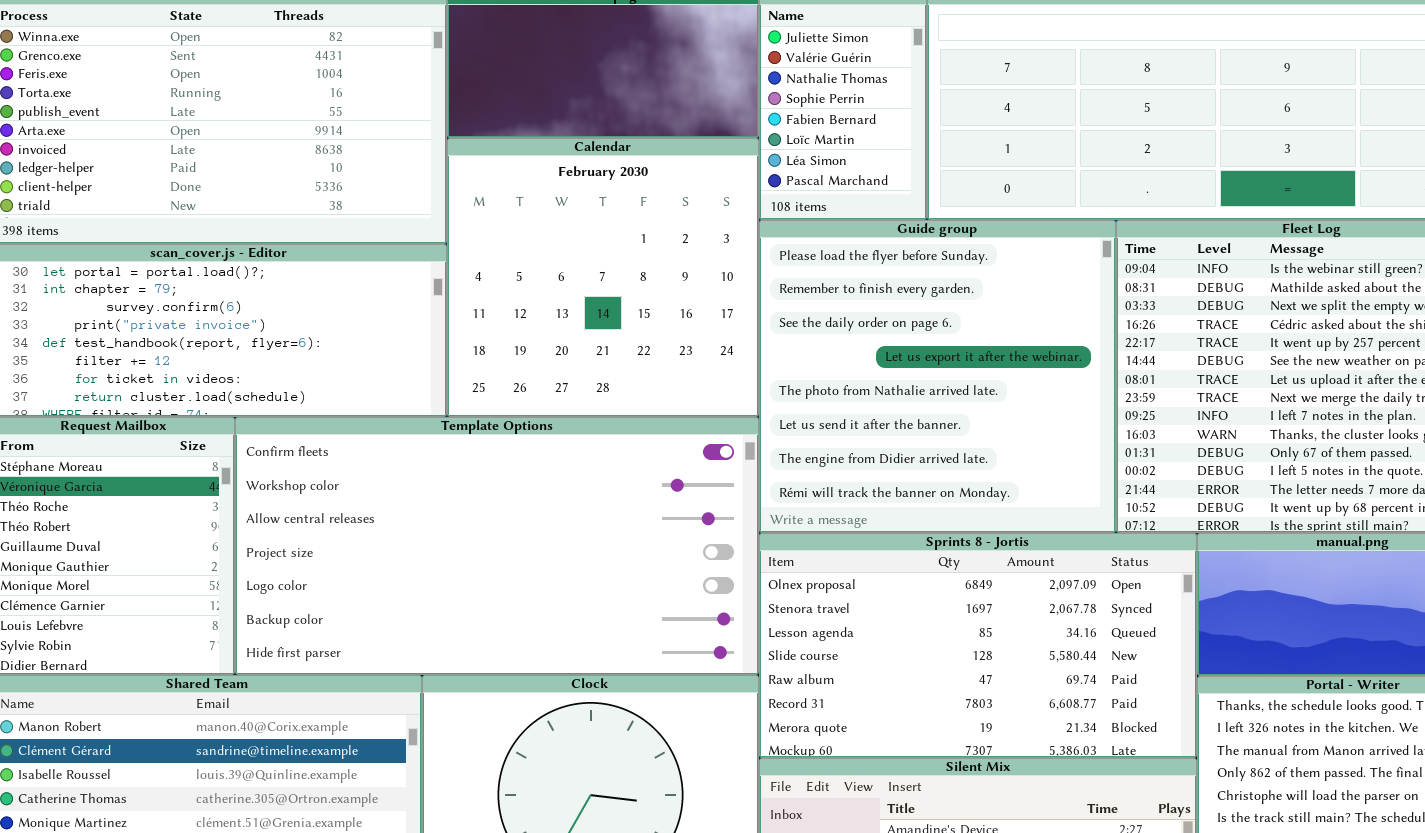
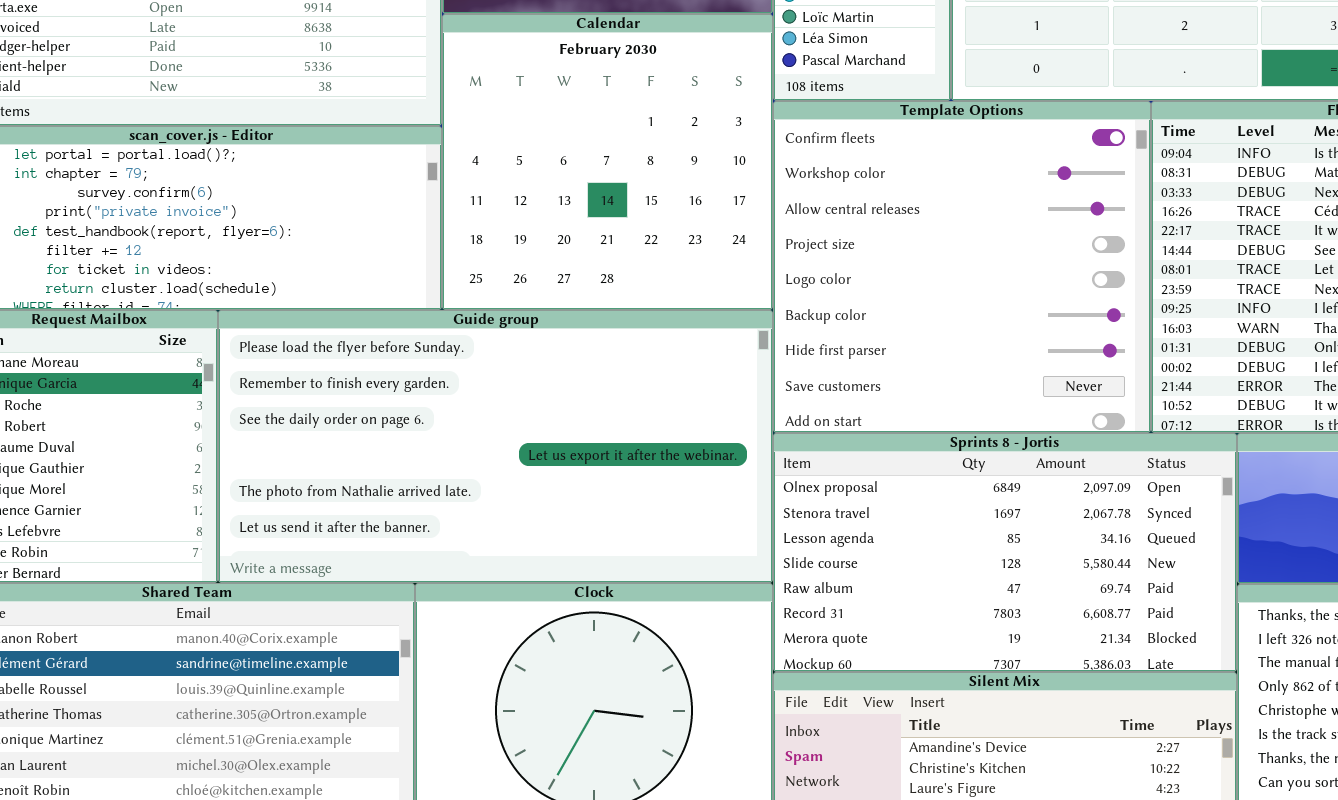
Guide group: [759,220,1116,533] -> [218,310,773,583], moved, resized
Template Options: [235,417,759,675] -> [773,101,1151,433], moved, resized

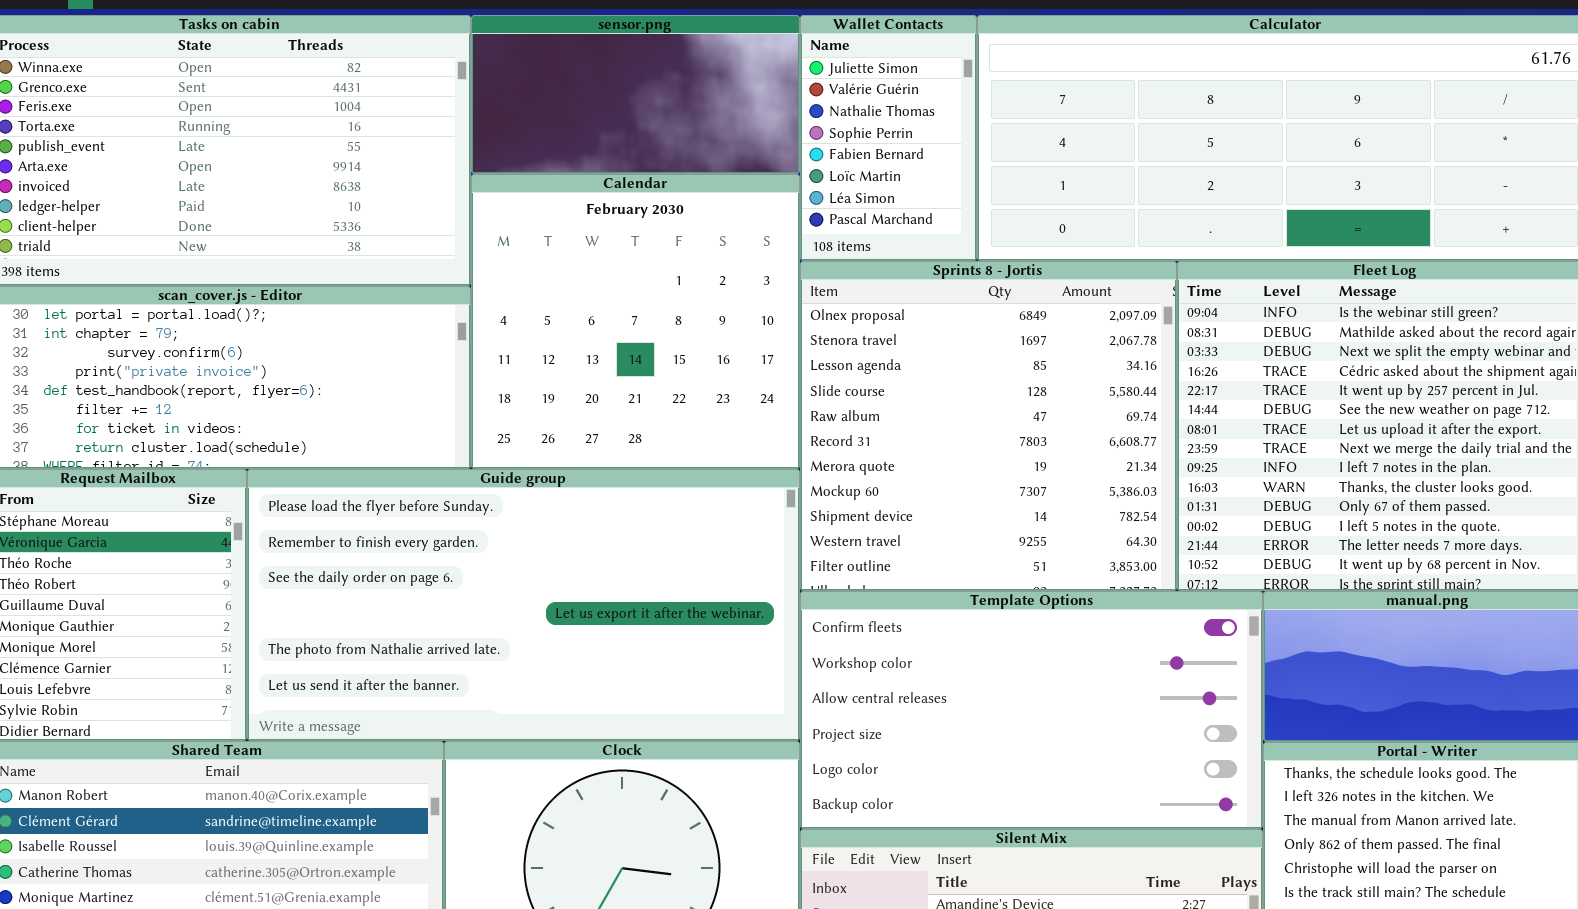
Template Options: [773,101,1151,433] -> [800,591,1263,829], moved, resized
Sprints 8 - Jortis: [773,433,1237,672] -> [800,261,1177,591], moved, resized

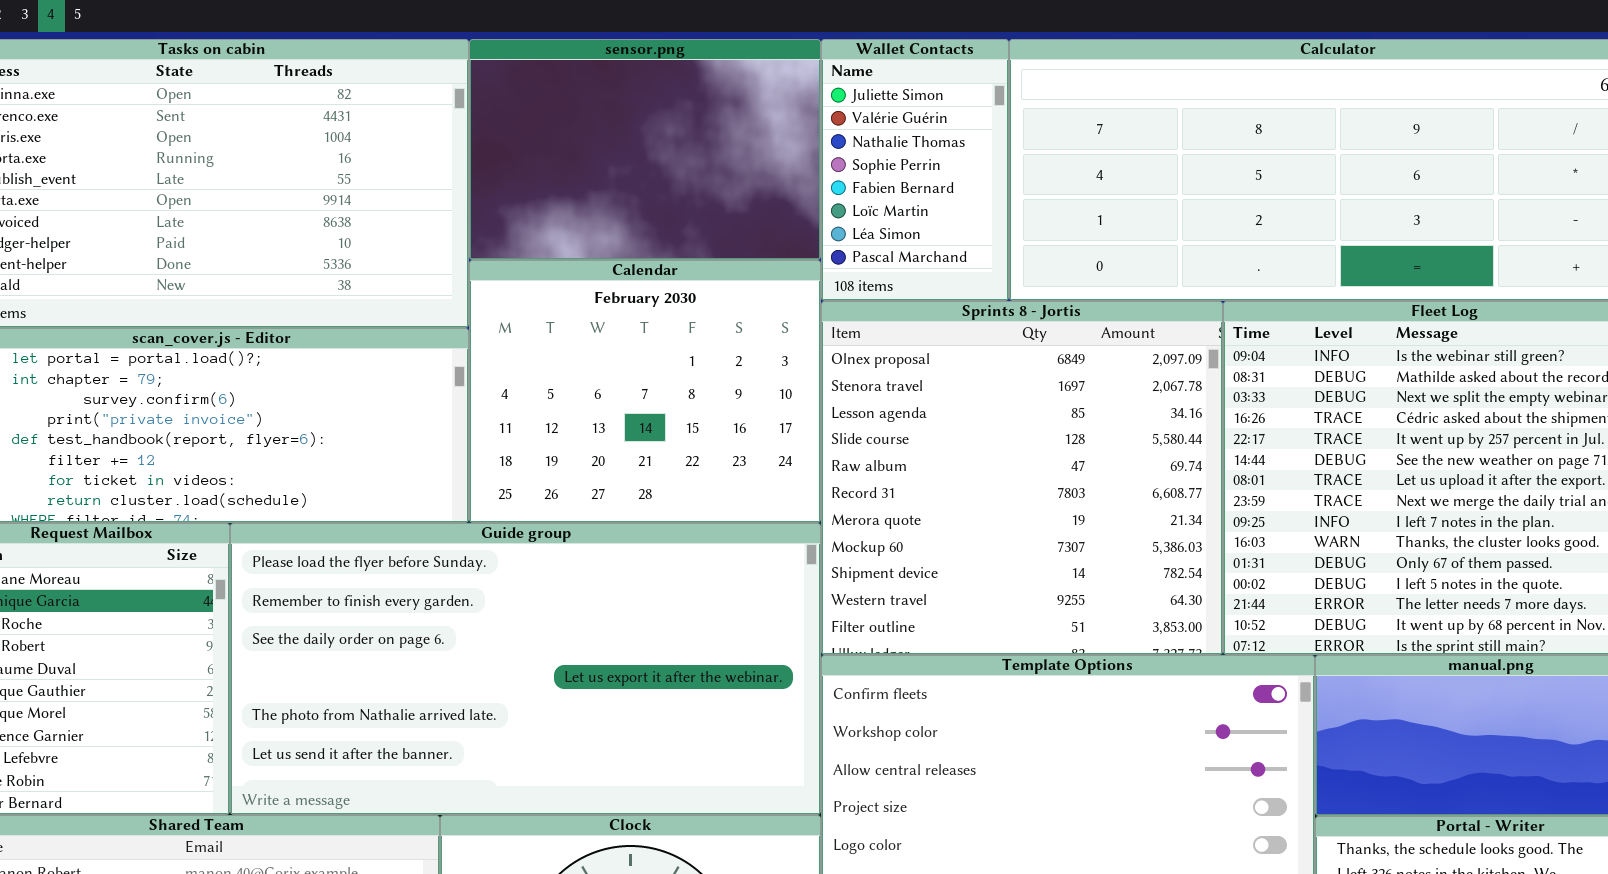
sensor.png: [471,15,800,174] -> [469,39,821,260], resized
Calendar: [471,174,800,469] -> [469,260,821,523], resized

